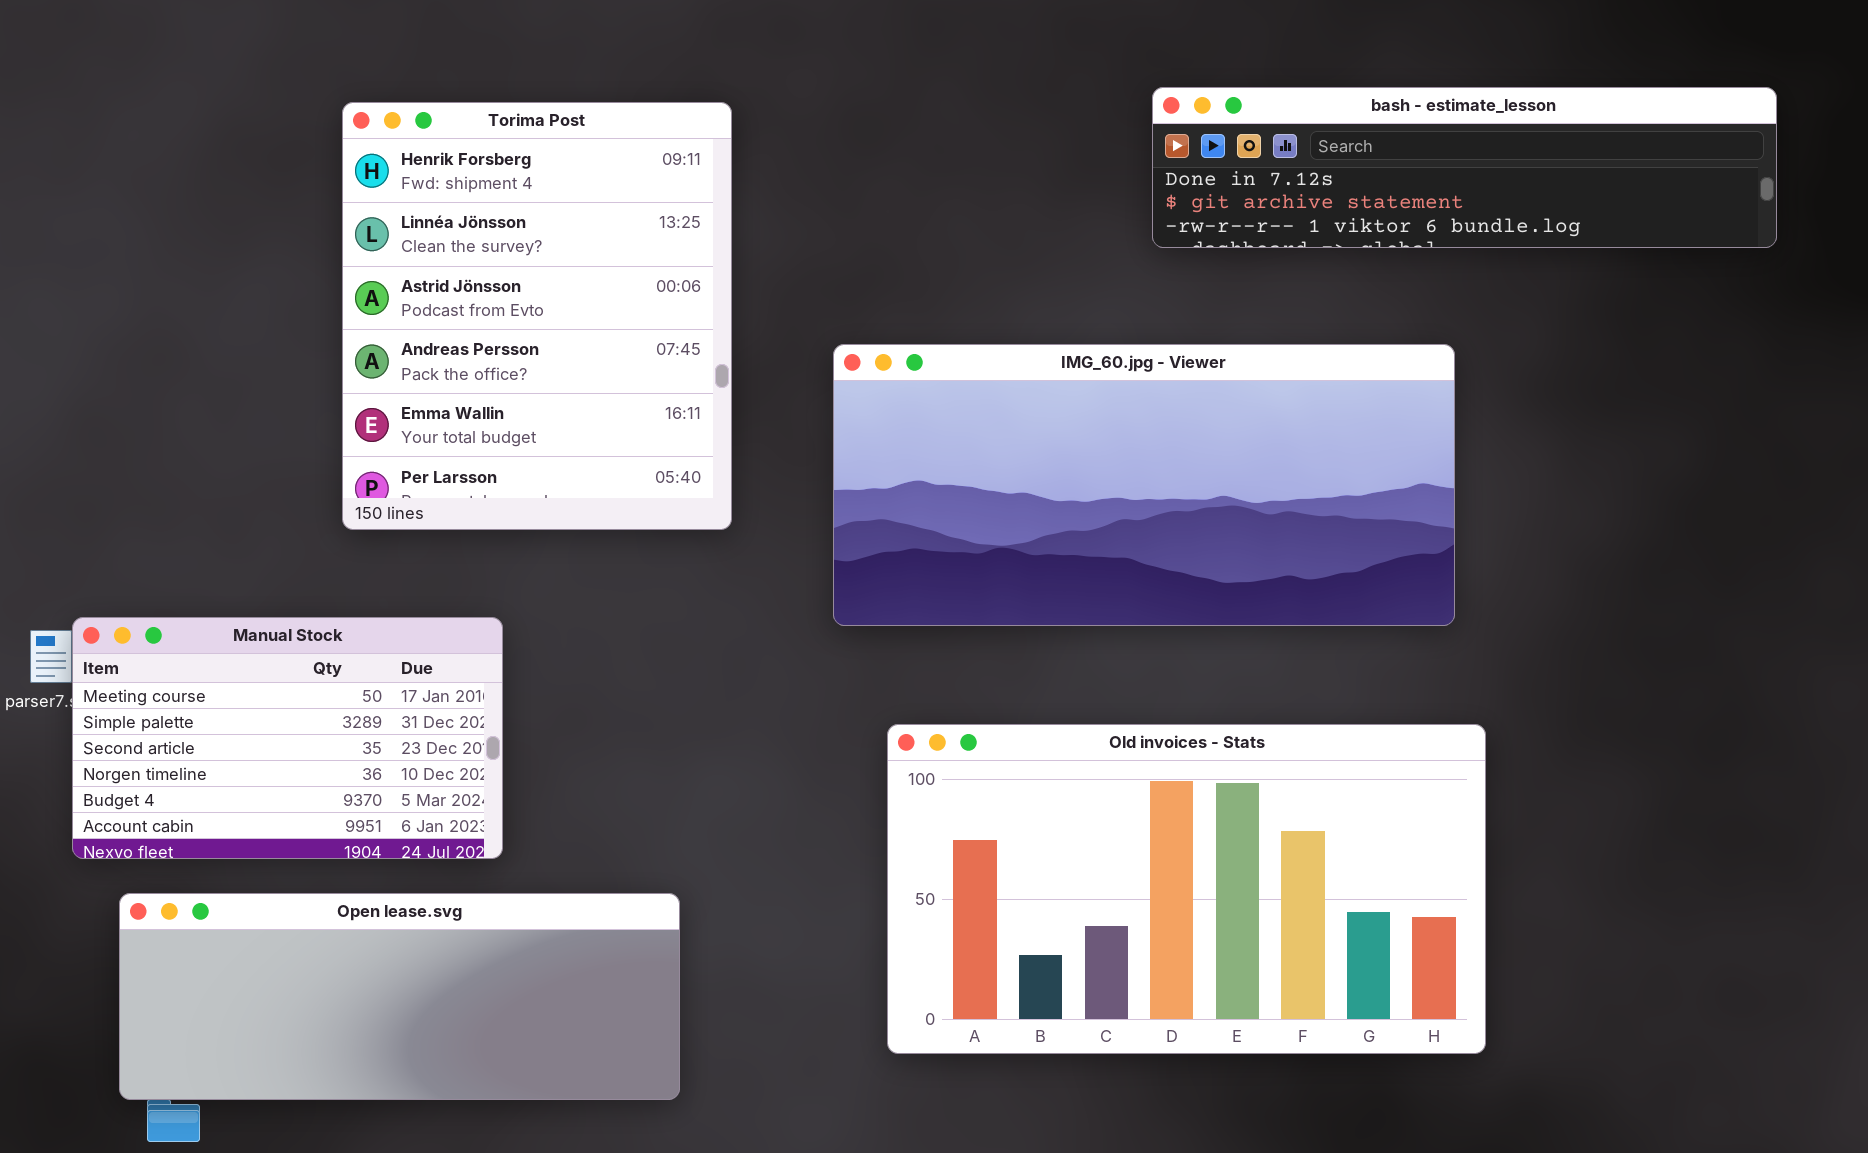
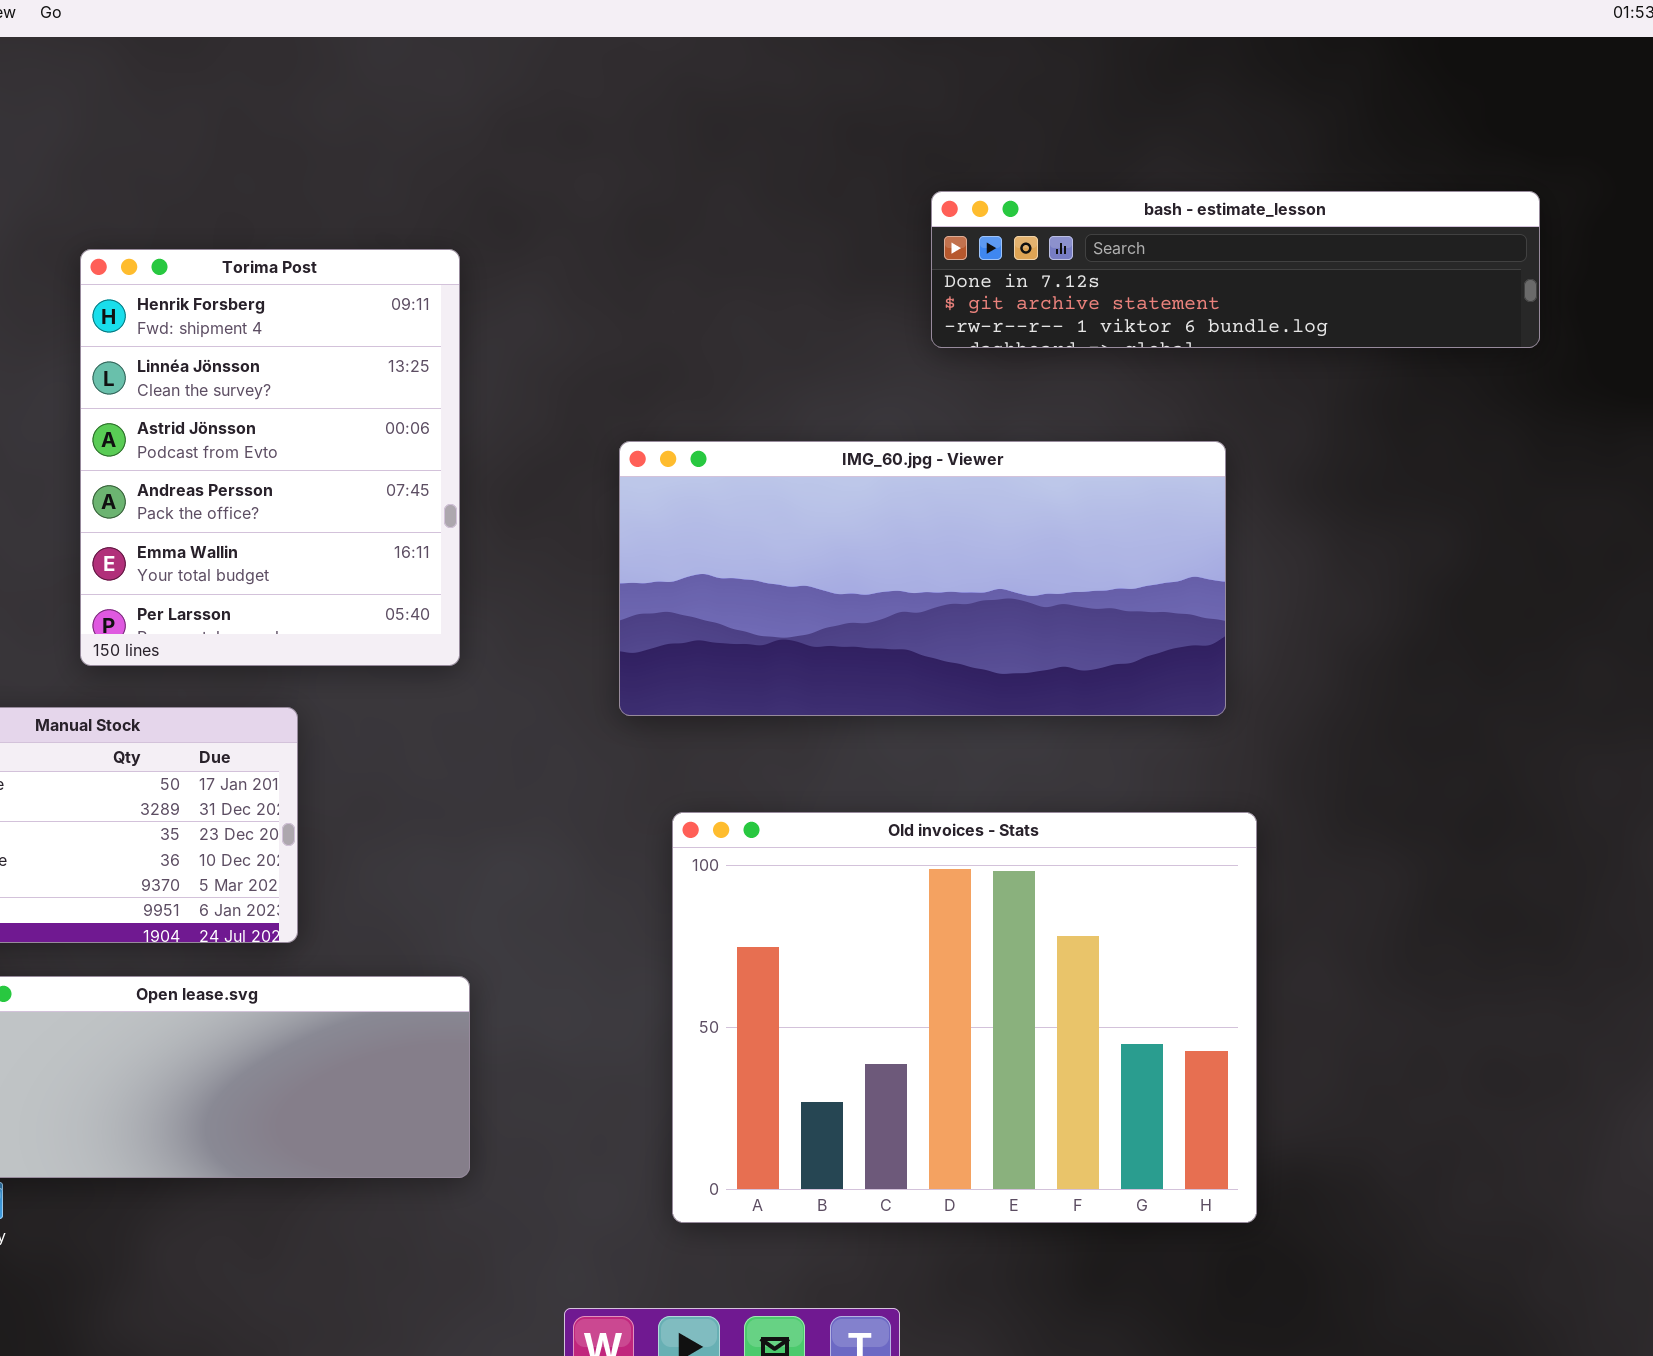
Torima Post: [342,102,732,530] -> [80,249,460,666], moved
Old invoices - Stats: [887,724,1486,1054] -> [672,812,1257,1223], resized

